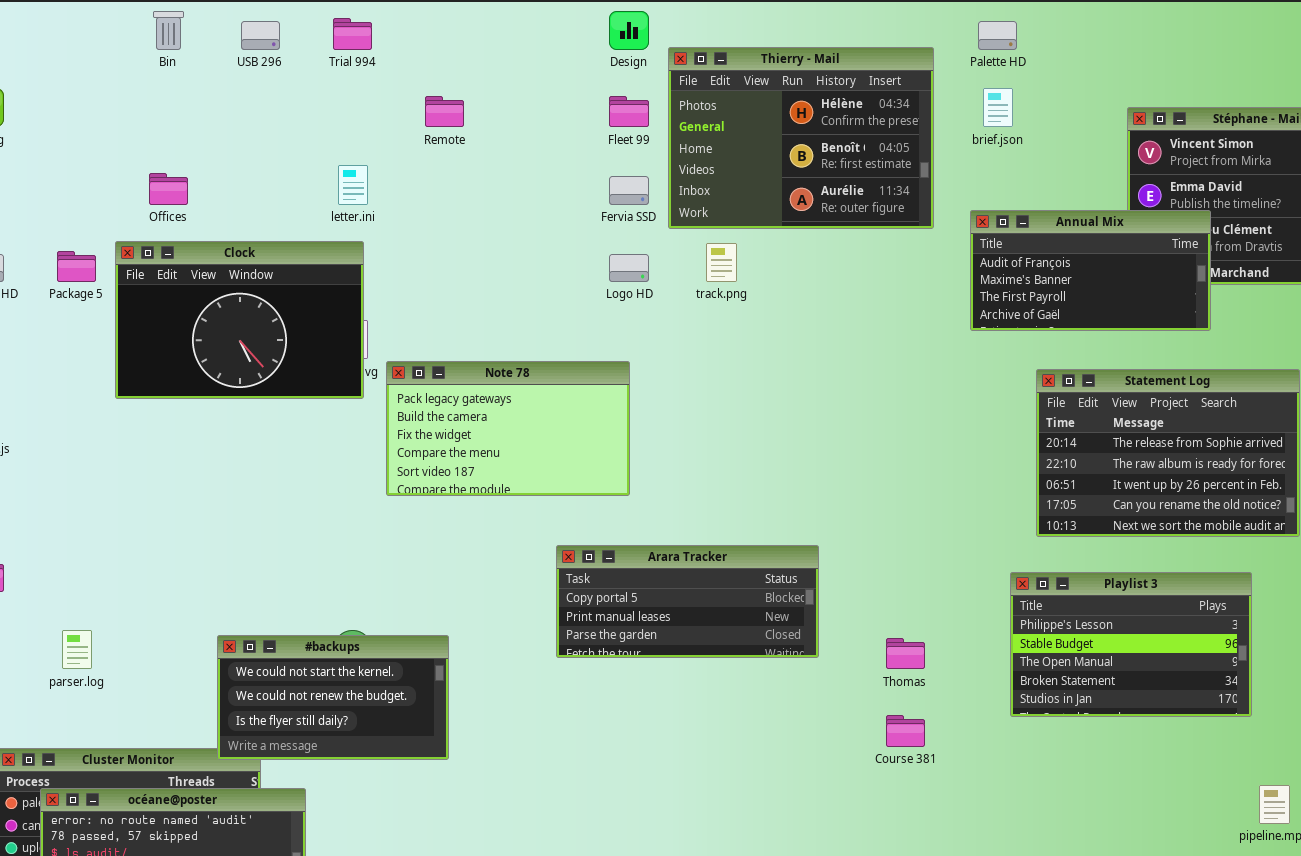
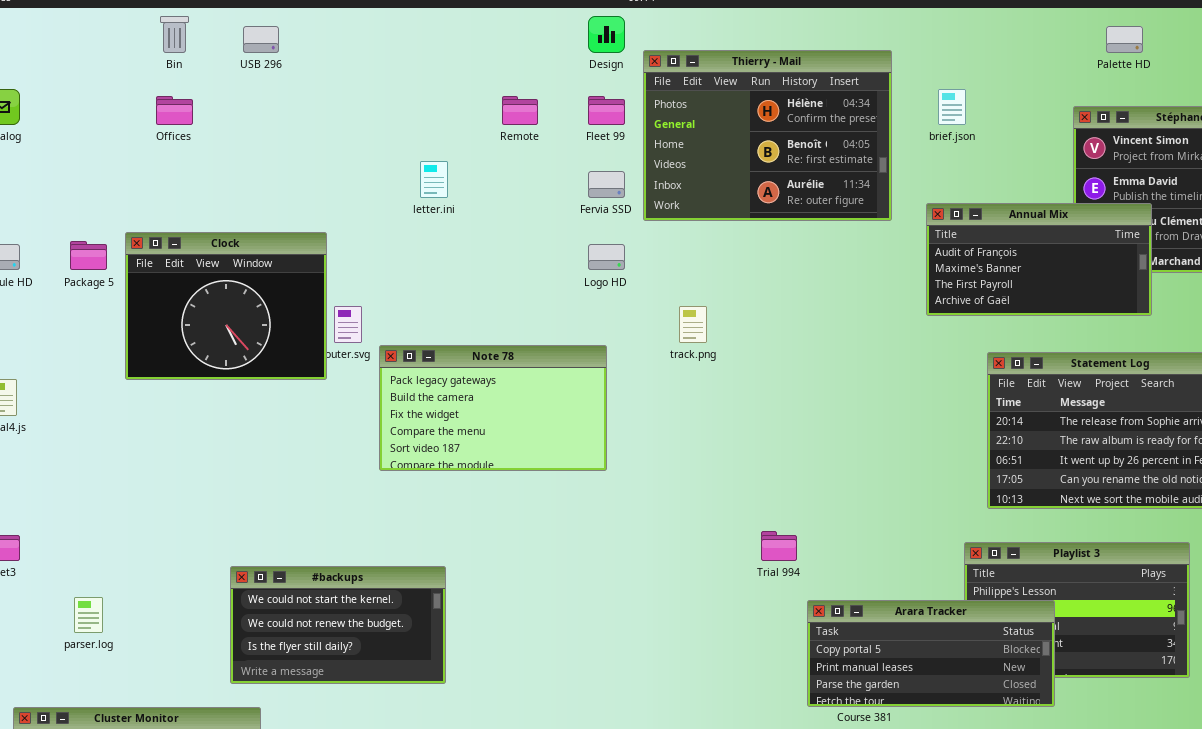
Trial 994: [333,18,372,50] -> [761,531,797,561], moved
Palette HD: [978,21,1017,50] -> [1106,26,1143,53], moved
Remote: [425,96,464,127] -> [502,96,538,125], moved
letter.ini: [338,165,368,205] -> [420,161,448,198], moved
Offices: [149,173,188,205] -> [156,96,193,125], moved
Clock: [115,241,364,399] -> [125,232,327,380], resized
track.png: [706,243,737,282] -> [679,306,707,343], moved
Arara Tracker: [556,545,819,658] -> [807,600,1055,707], moved
#backups: [217,635,449,760] -> [230,566,446,684], moved

